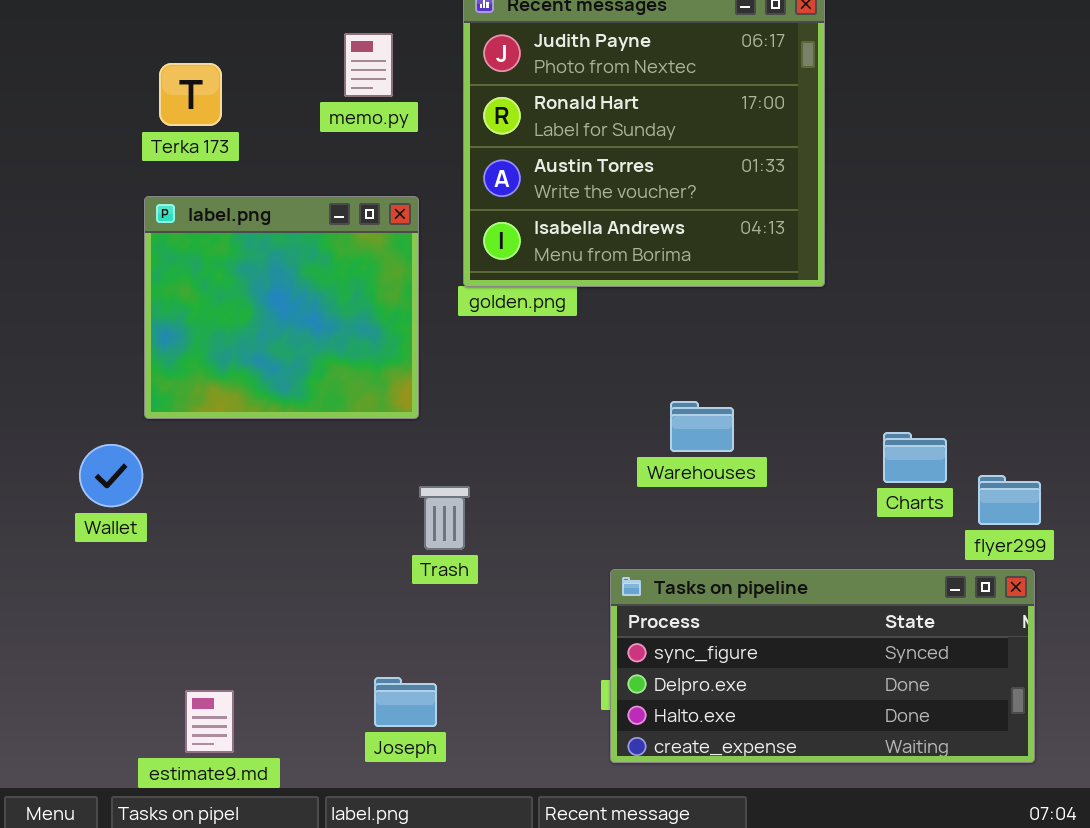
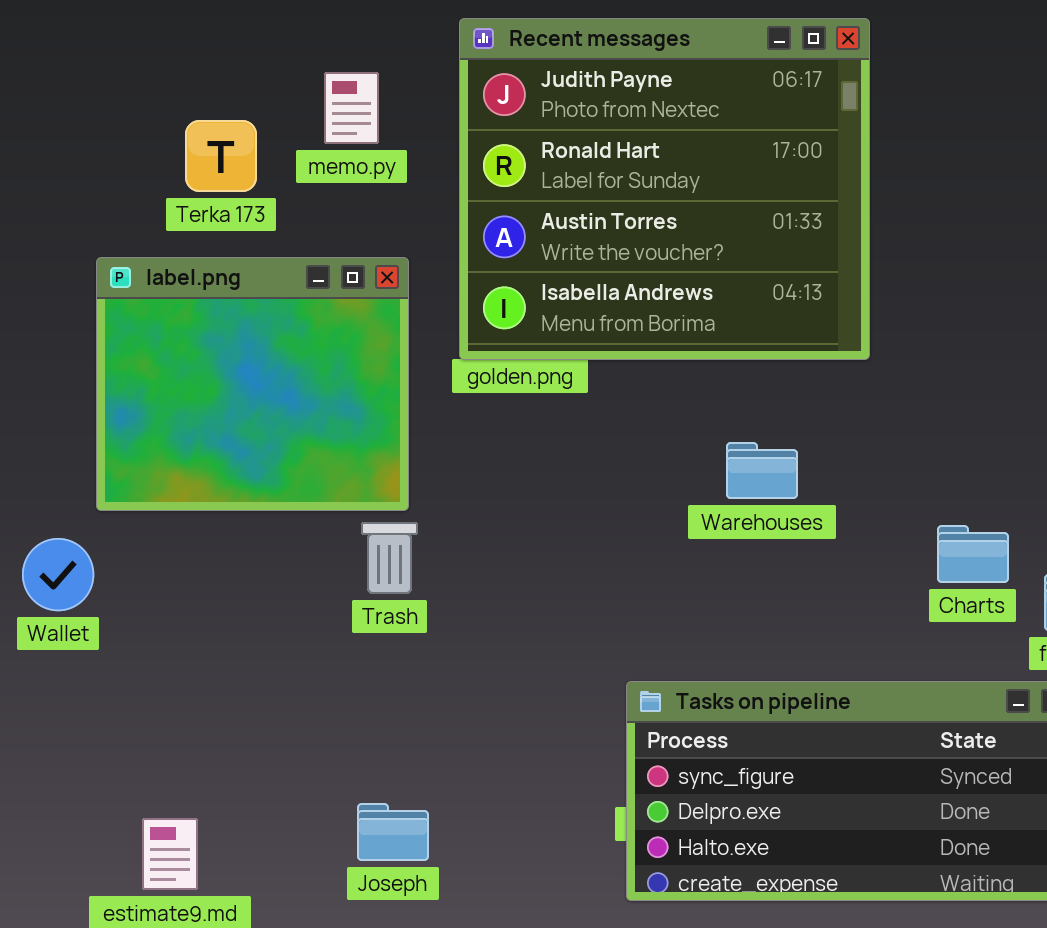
Terka 173: [159,63,222,126] -> [185,120,257,192], moved
Warehouses: [670,401,734,452] -> [726,442,798,499], moved
Trash: [419,486,470,550] -> [361,522,418,594], moved

